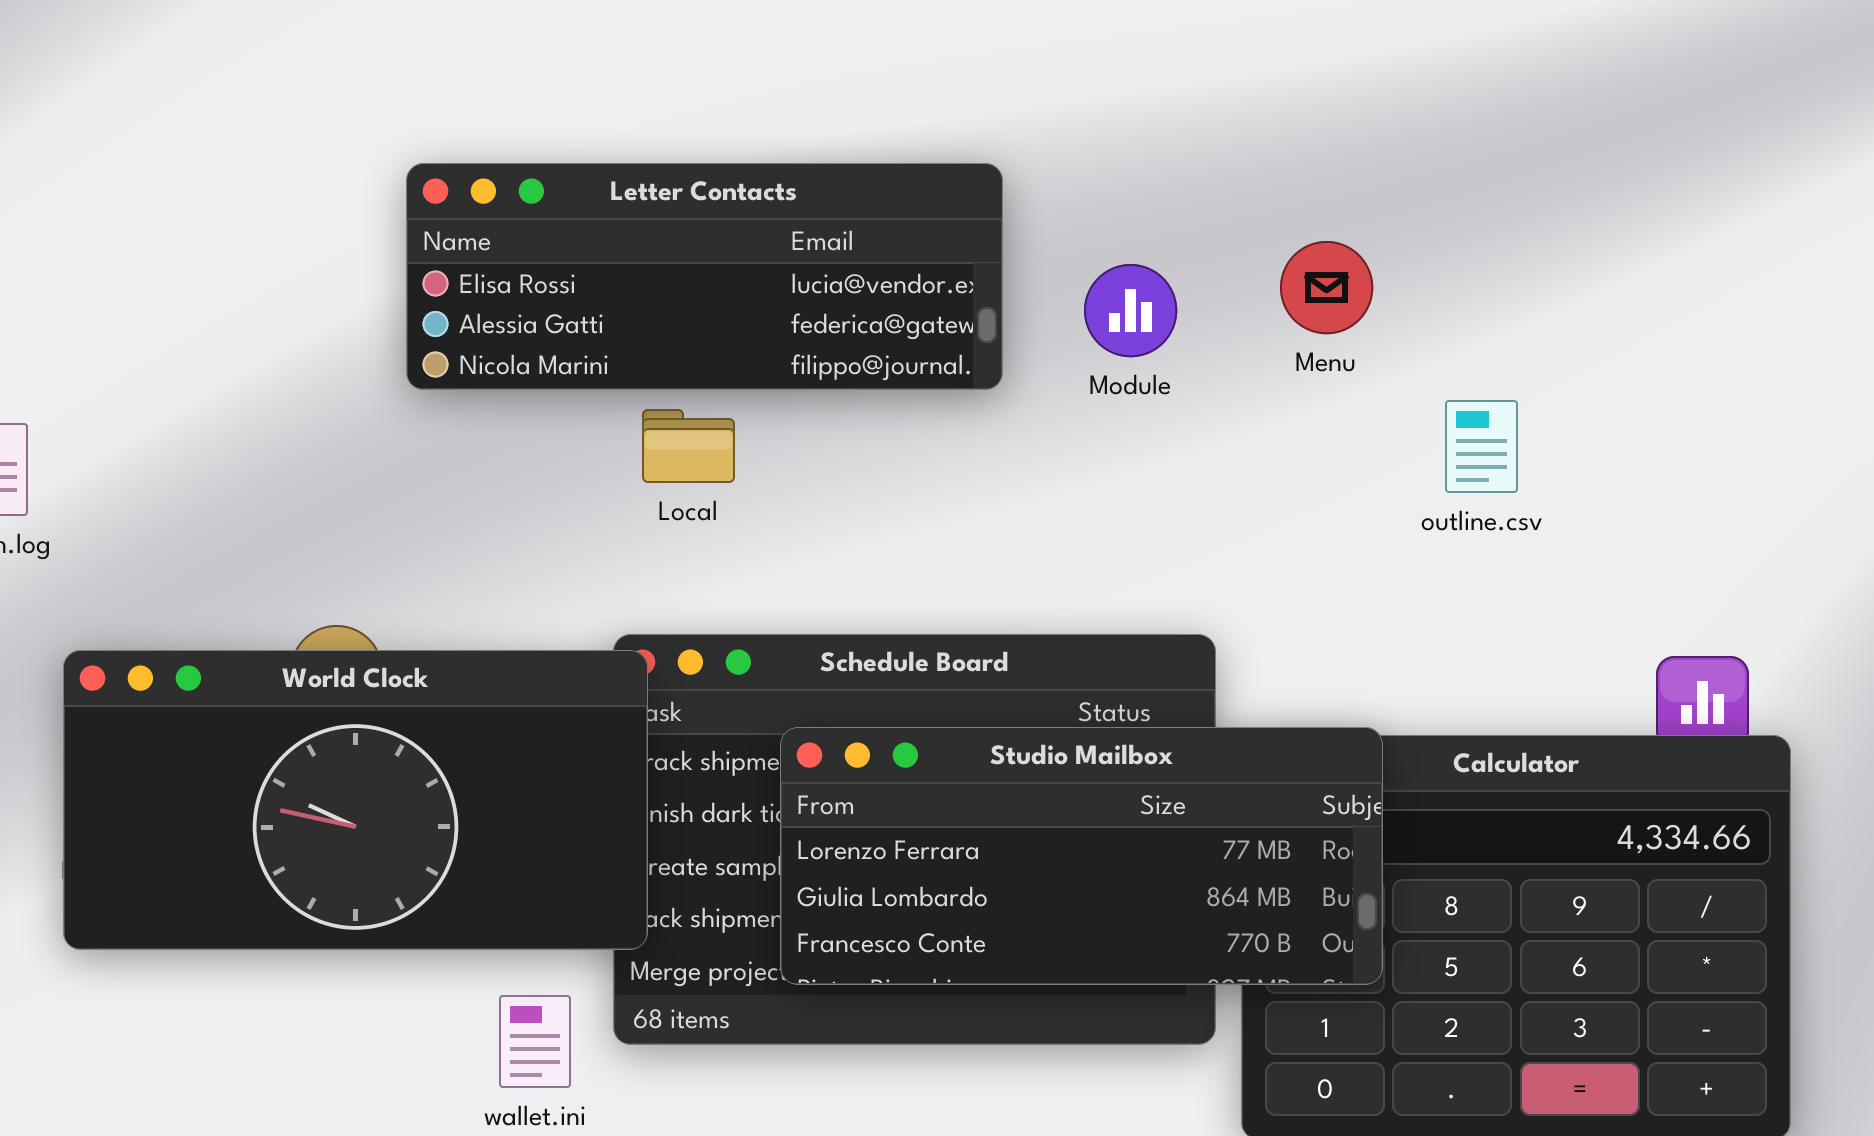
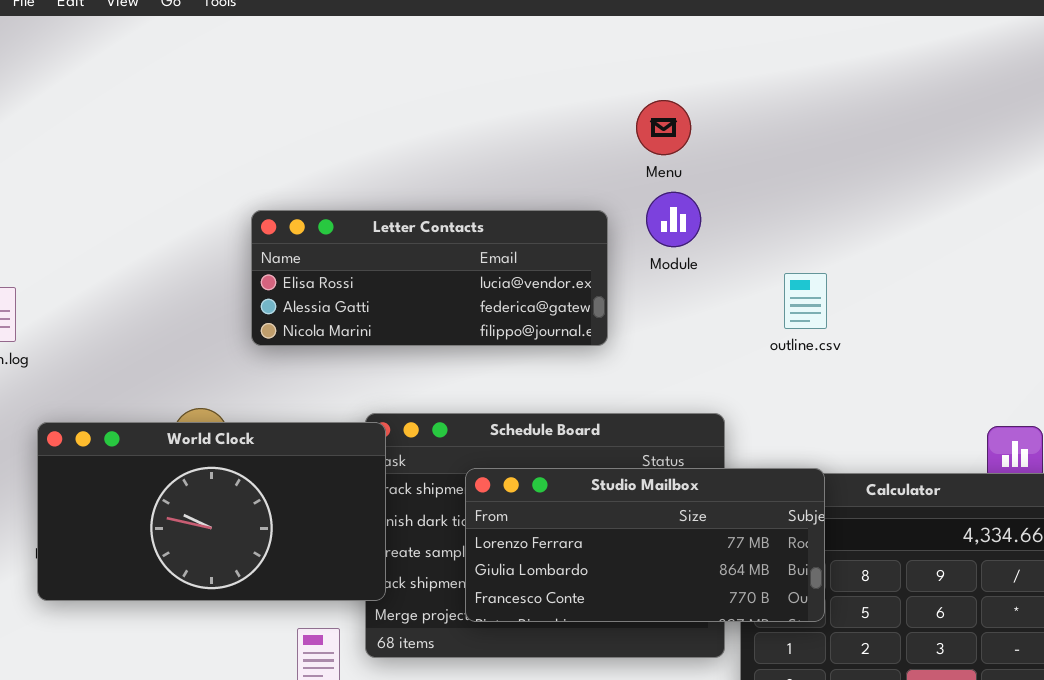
Letter Contacts: [406,163,1003,390] -> [251,210,608,346], moved
Menu: [1280,241,1373,334] -> [636,100,691,155], moved
outline.csv: [1445,400,1518,493] -> [784,273,827,329], moved

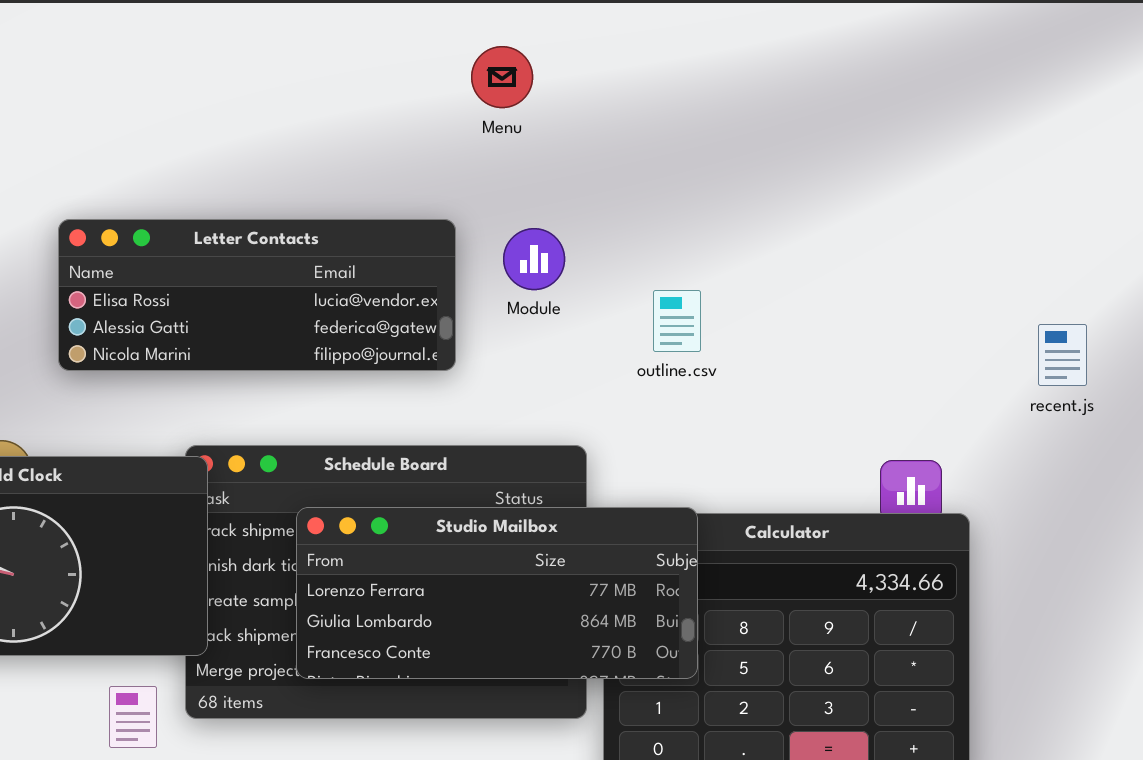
Menu: [636,100,691,155] -> [471,46,533,108], moved
Module: [646,192,701,247] -> [503,228,565,290], moved

